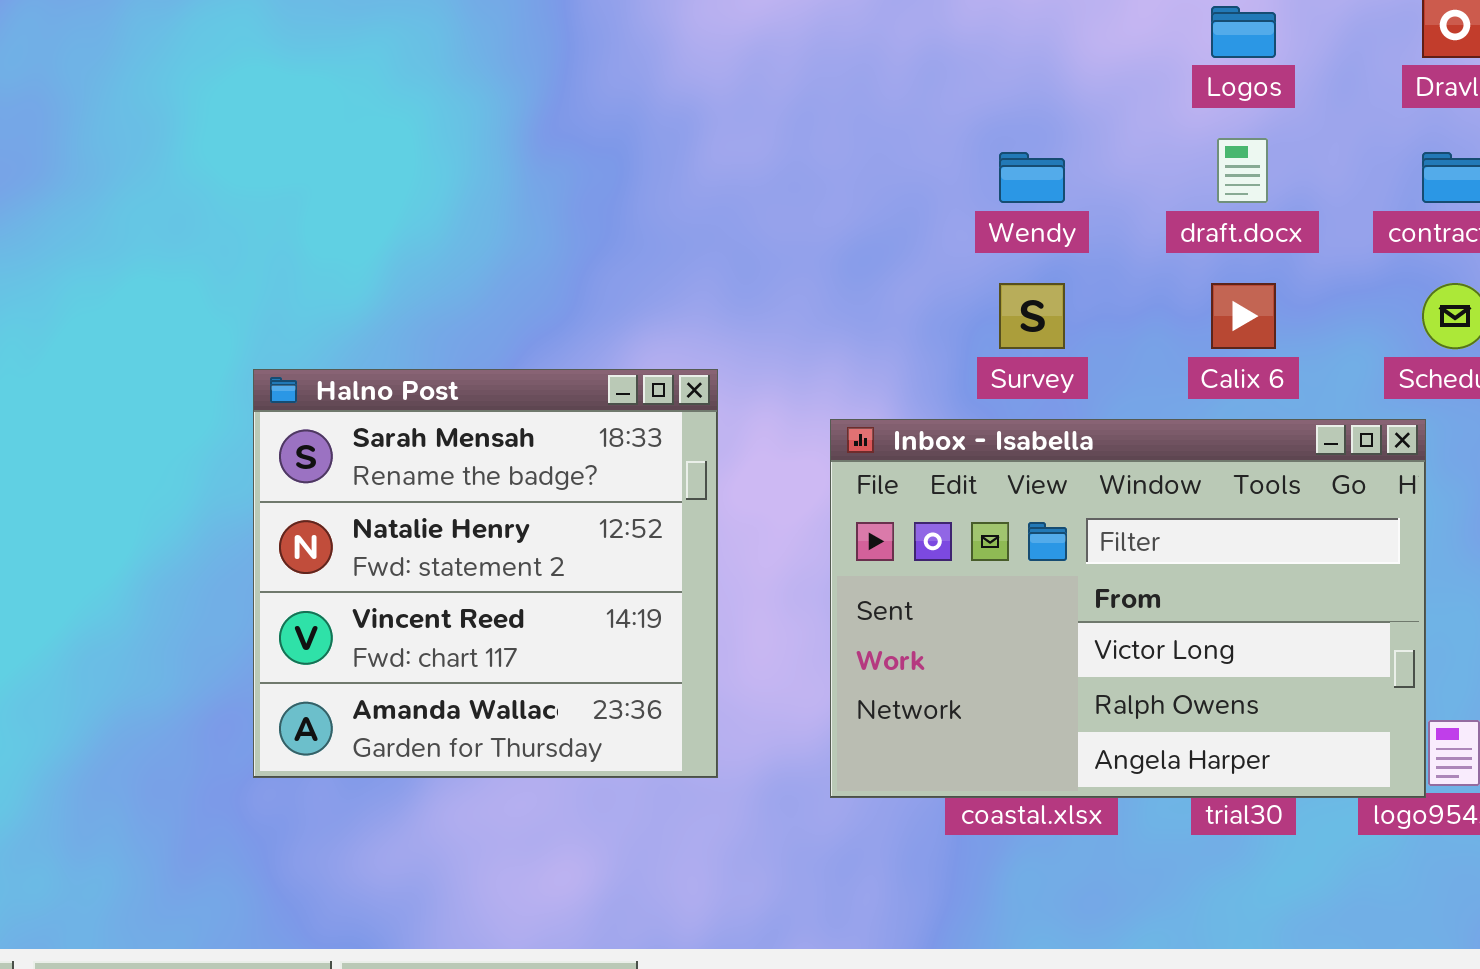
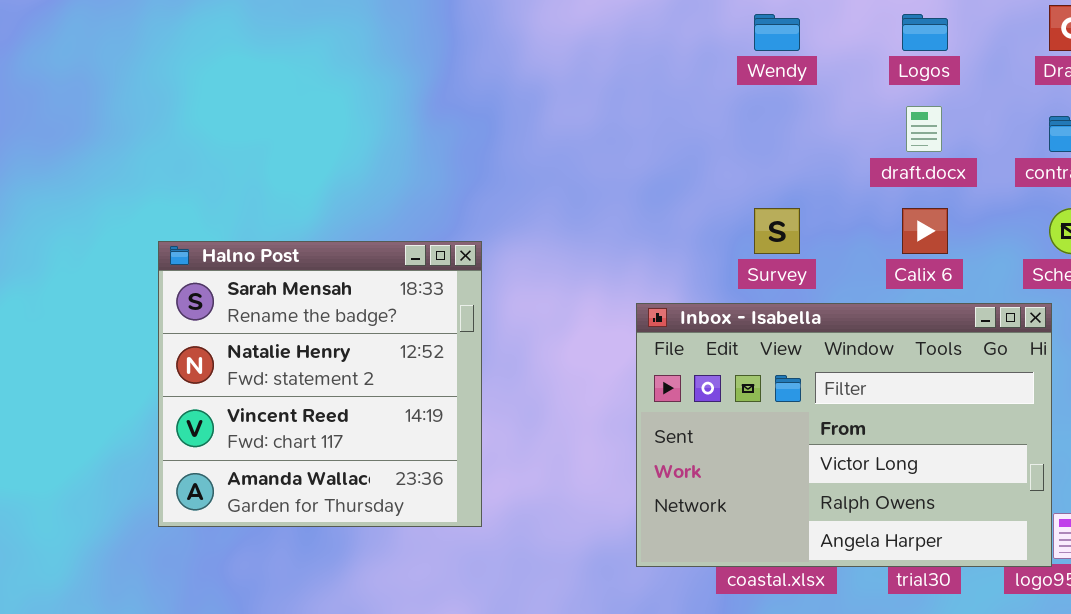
Wendy: [999,152,1065,203] -> [754,14,800,51], moved
Halno Post: [253,369,718,778] -> [158,241,482,527], moved

